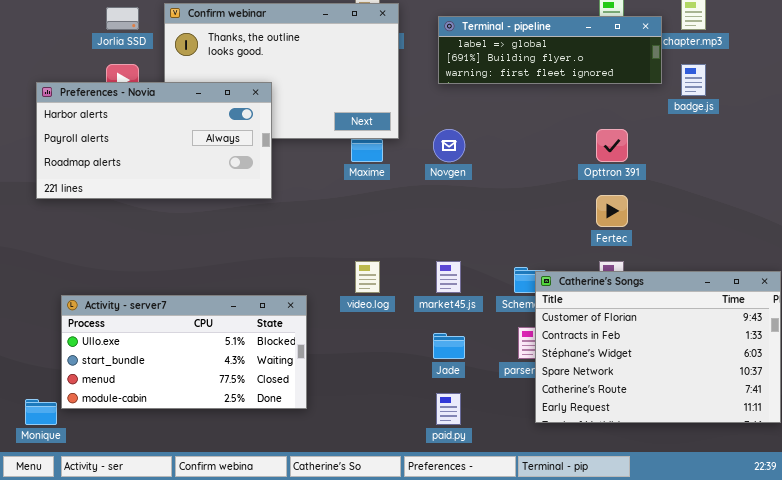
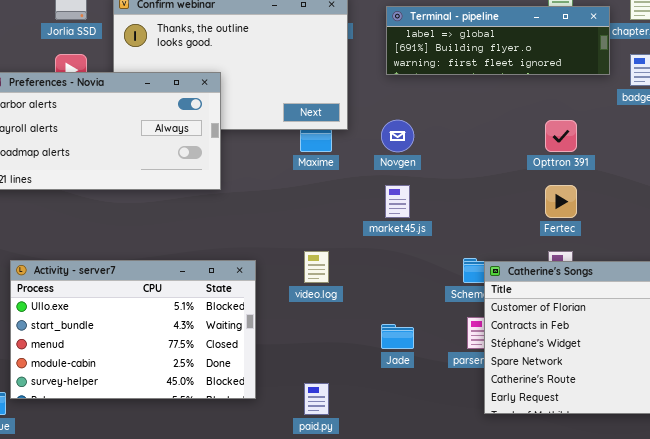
market45.js: [436,261,461,293] -> [385,185,410,218], moved
Activity - server7: [61,295,307,409] -> [10,260,256,399], resized
paid.py: [436,393,461,425] -> [304,383,329,415], moved

